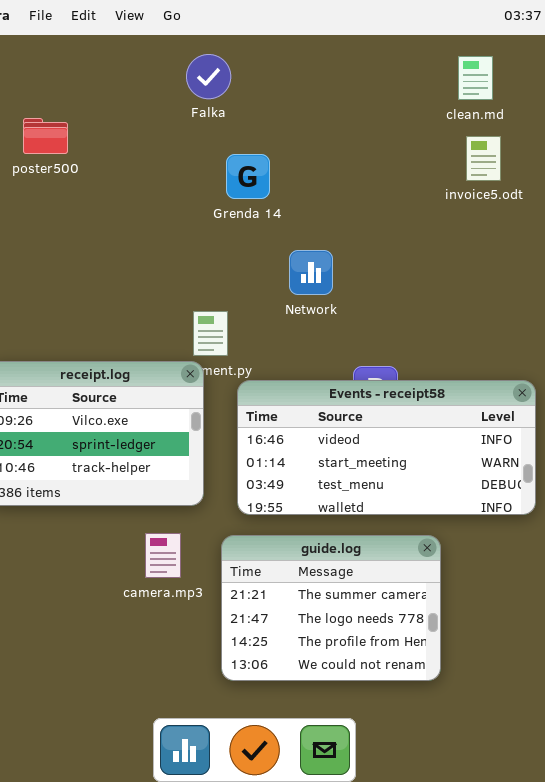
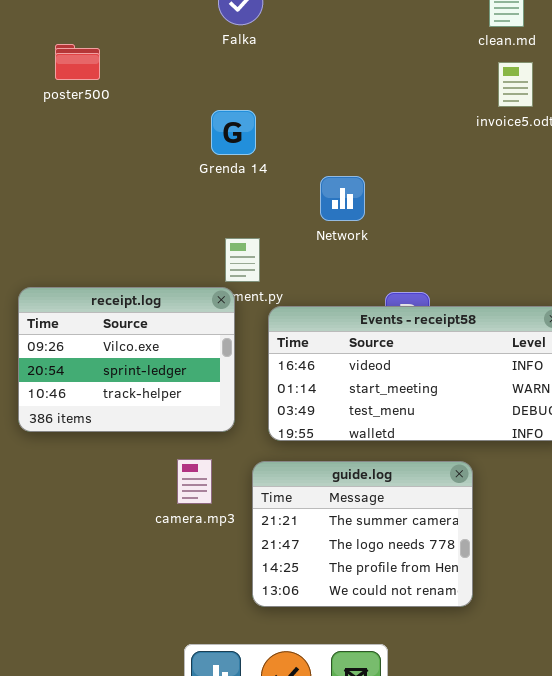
Grenda 14: [226,154,270,199] -> [211,110,256,155], moved

